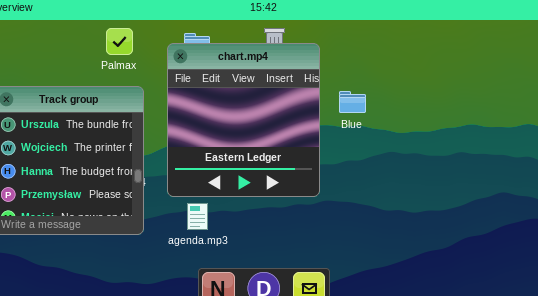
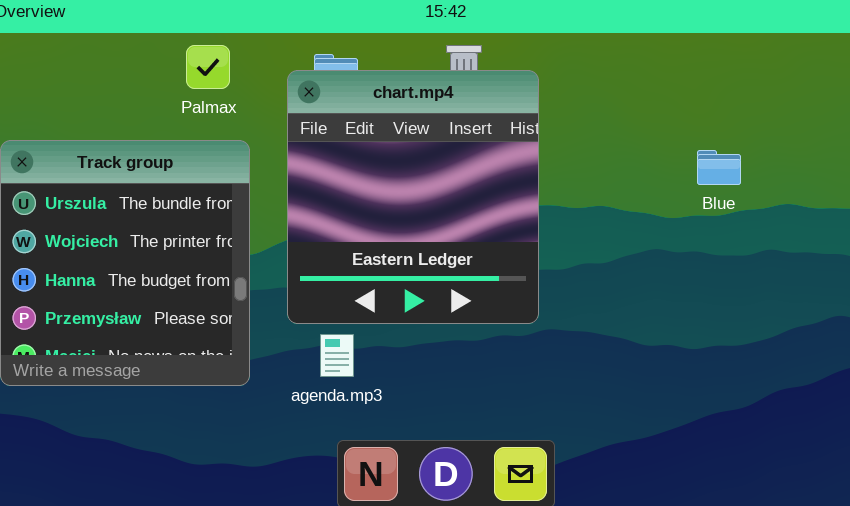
Blue: [339,91,366,113] -> [697,150,741,185], moved

